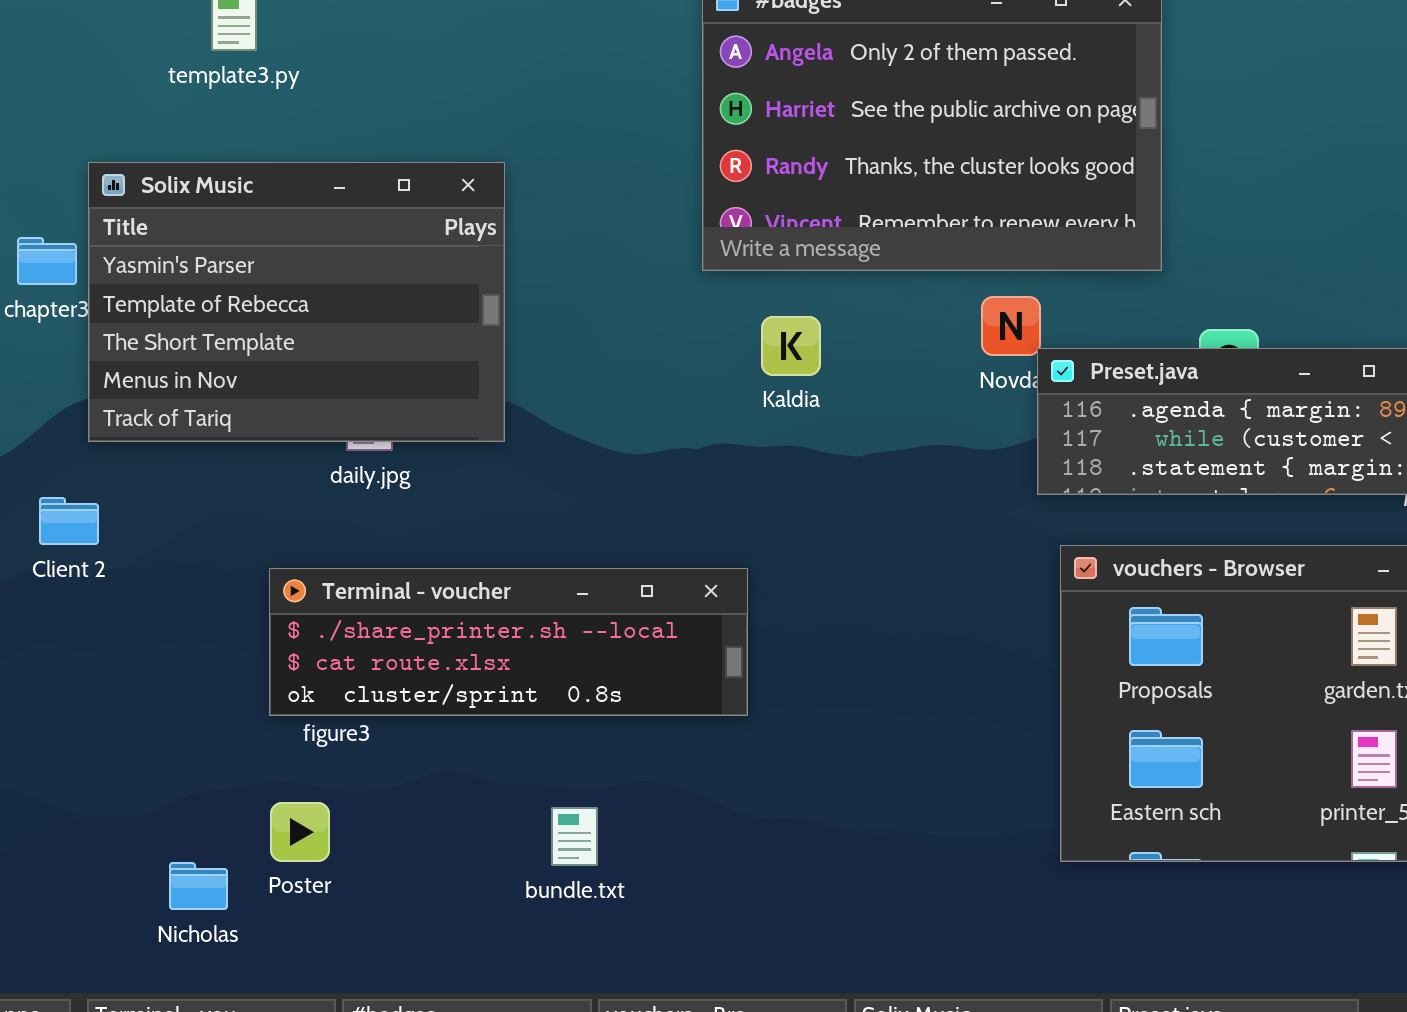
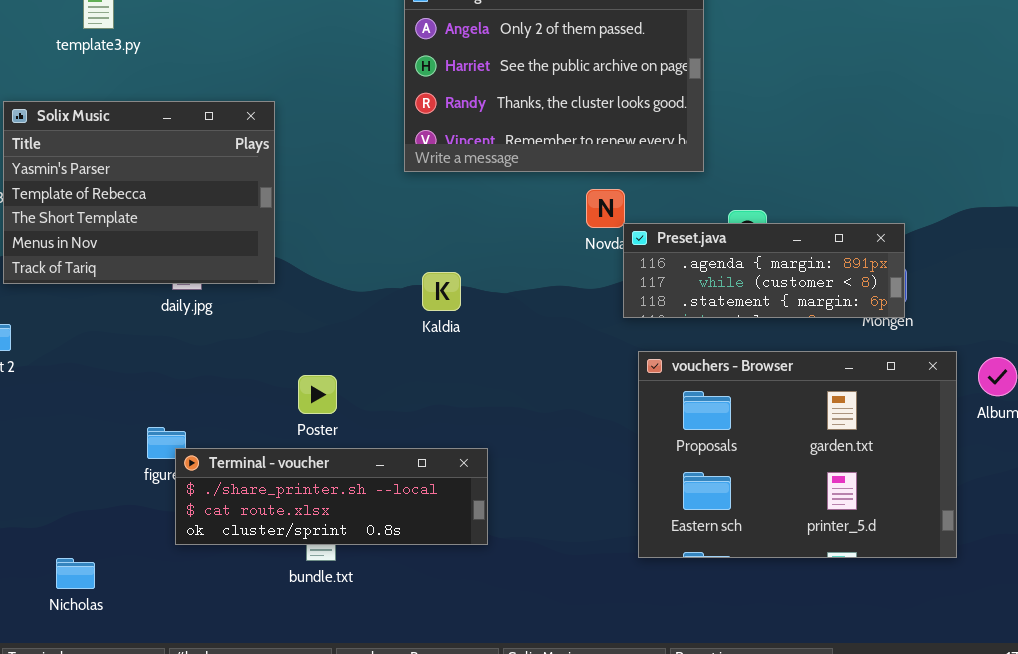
Kaldia: [761,316,821,376] -> [422,272,461,311], moved
Terminal - voucher: [269,568,748,716] -> [175,448,488,545], moved
Poster: [270,802,330,862] -> [298,375,337,414], moved

